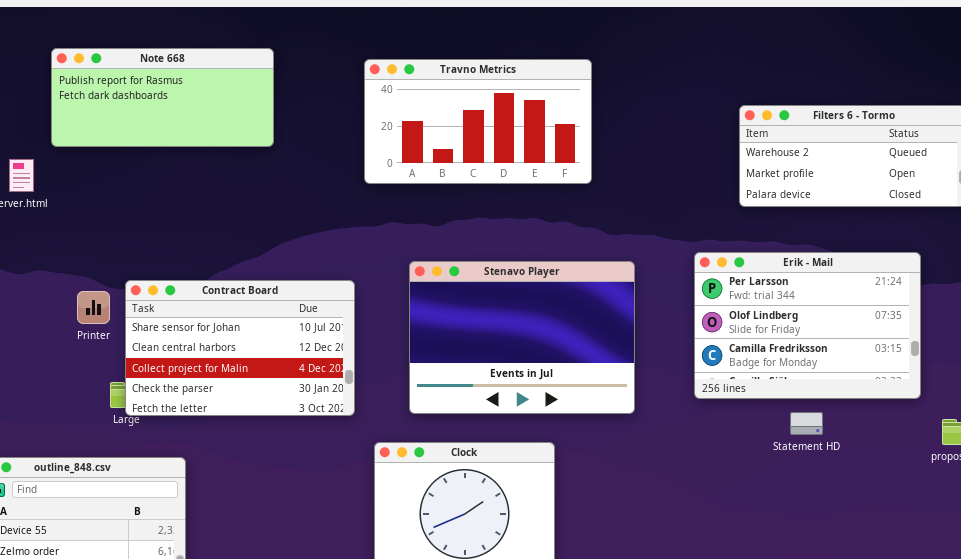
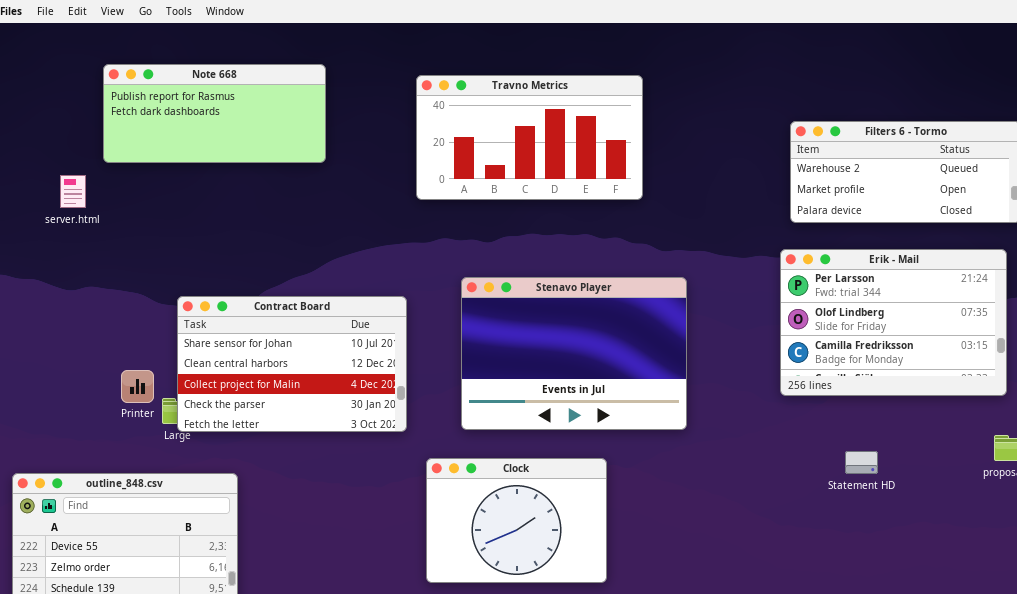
Erik - Mail: [694,252,921,399] -> [780,249,1007,396], moved
Printer: [77,291,110,324] -> [121,370,154,403], moved
Statement HD: [790,412,823,435] -> [845,451,878,474], moved

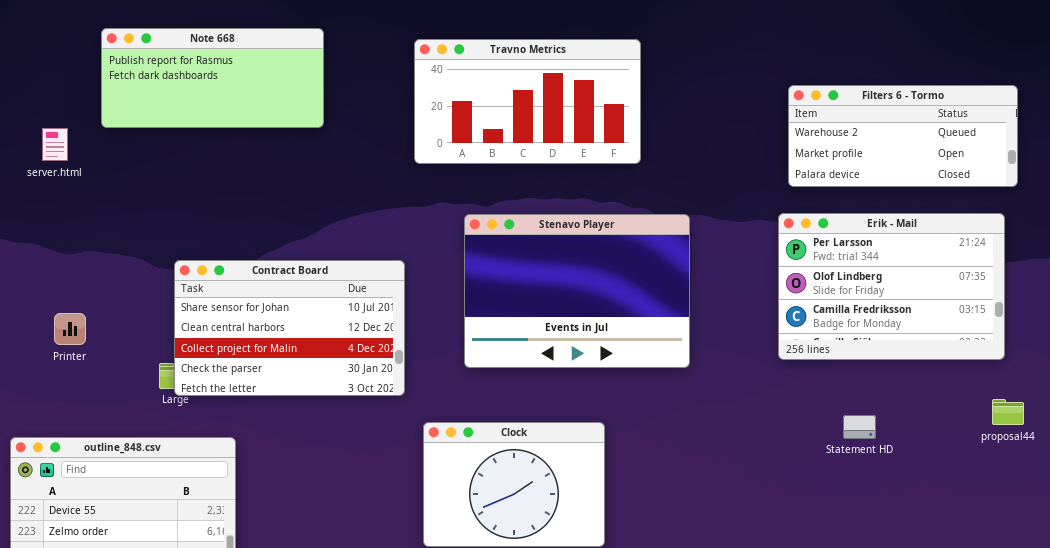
server.html: [60,175,86,208] -> [42,128,68,161], moved
Stenavo Player: [461,277,687,430] -> [464,214,690,368], moved
Printer: [121,370,154,403] -> [54,313,86,345], moved

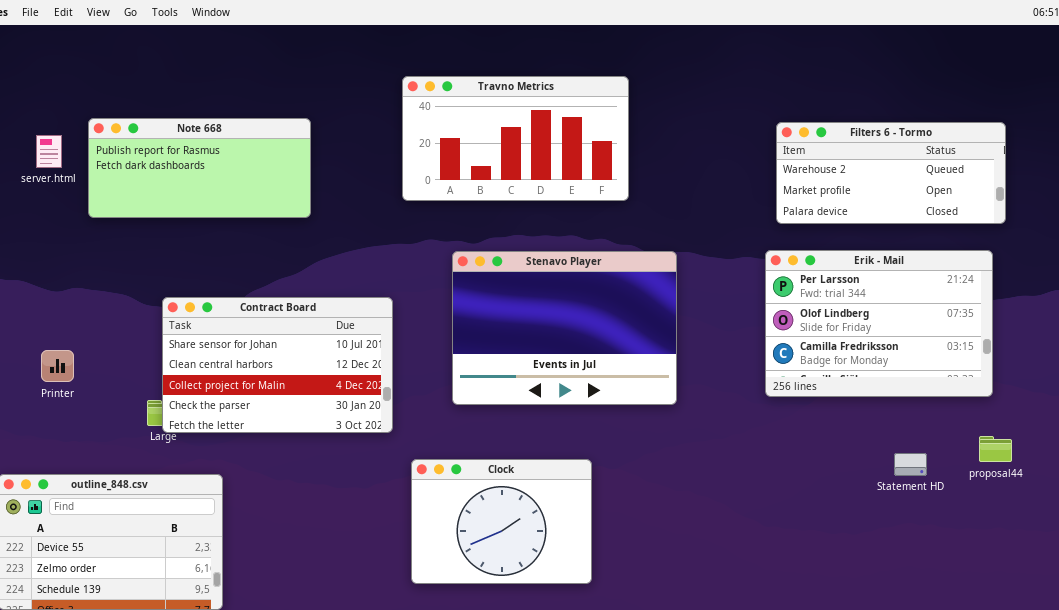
Note 668: [101,28,324,128] -> [88,118,311,218], moved
server.html: [42,128,68,161] -> [36,135,62,168], moved
Statement HD: [843,415,876,439] -> [894,453,927,476], moved

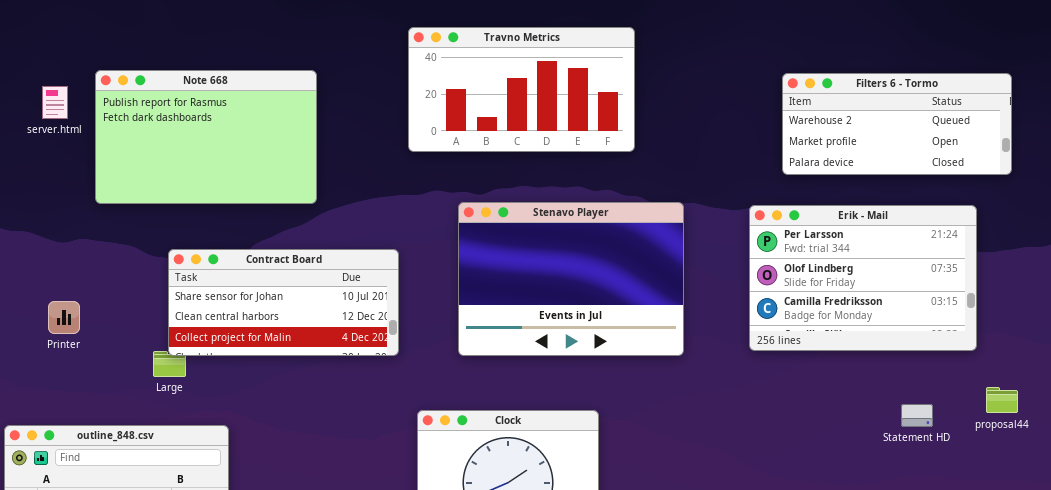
Note 668: [88,118,311,218] -> [95,70,317,204], resized
Erik - Mail: [765,250,993,397] -> [749,205,977,351], moved
Contract Board: [162,297,393,433] -> [168,249,399,356], resized

